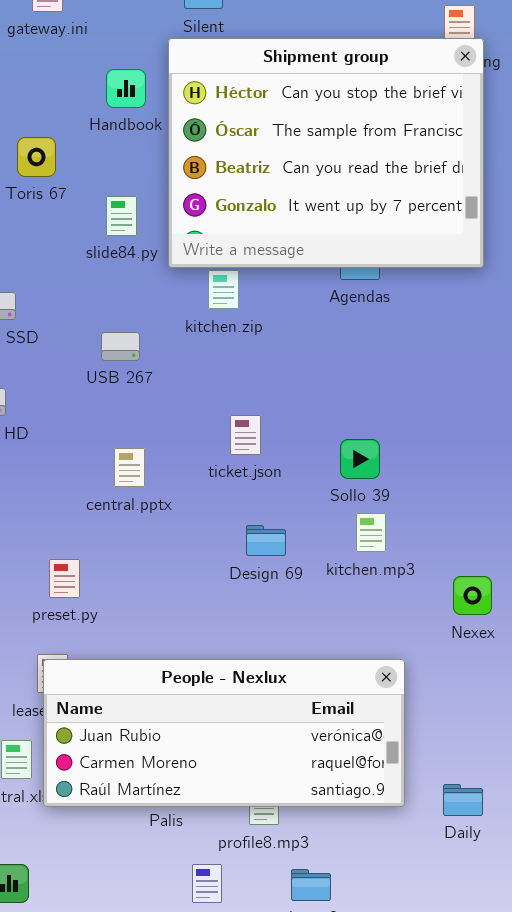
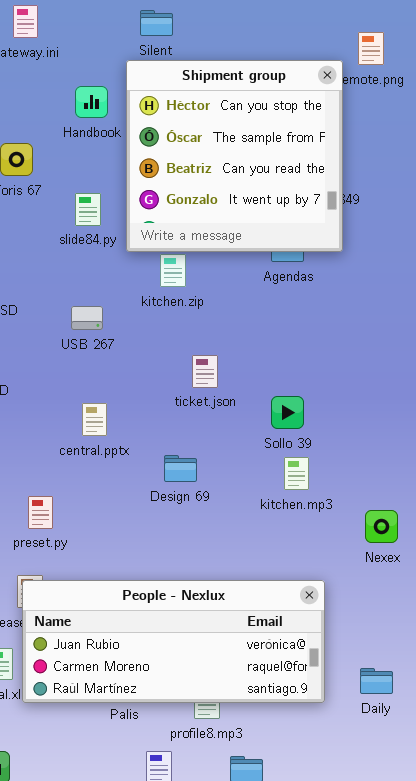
Shipment group: [168,38,484,268] -> [126,60,343,252], resized
ticket.json: [230,415,261,455] -> [192,355,218,388], moved
Design 69: [246,525,286,556] -> [164,455,197,482], moved
Daily: [443,784,483,816] -> [360,668,393,694], moved

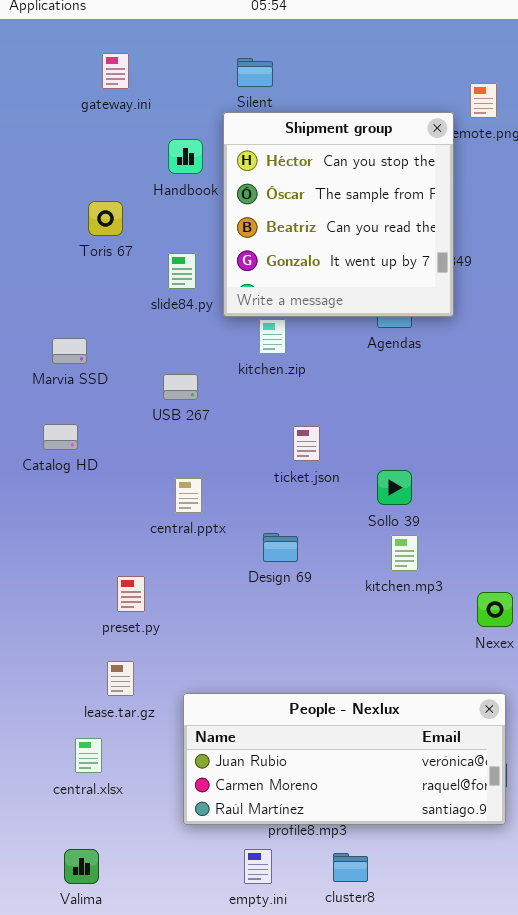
People - Nexlux: [22,580,325,703] -> [183,693,506,825], moved

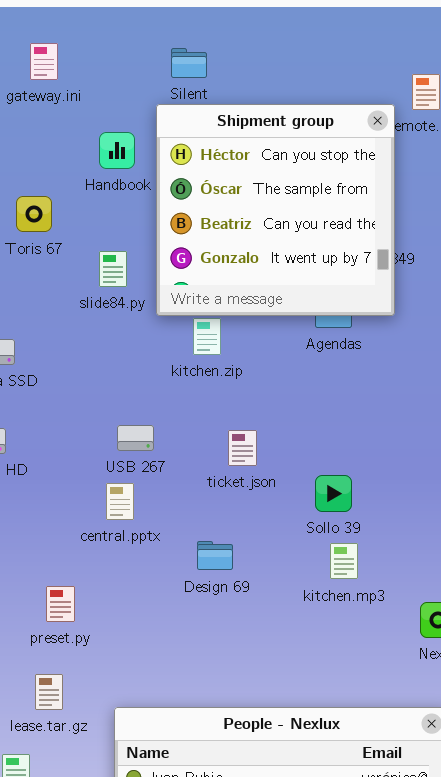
USB 267: [163,374,198,400] -> [117,425,154,451], moved

